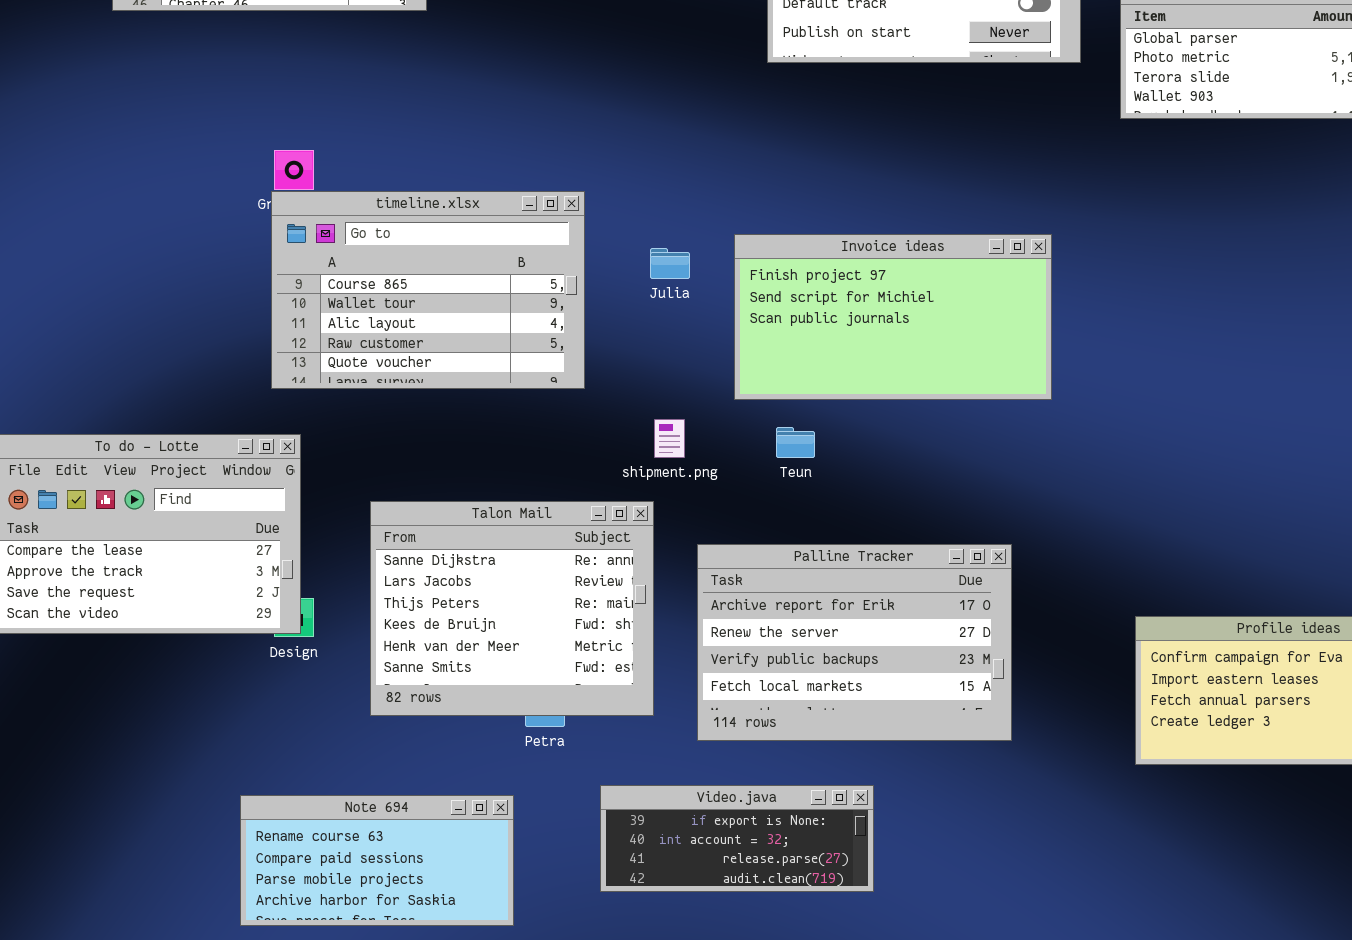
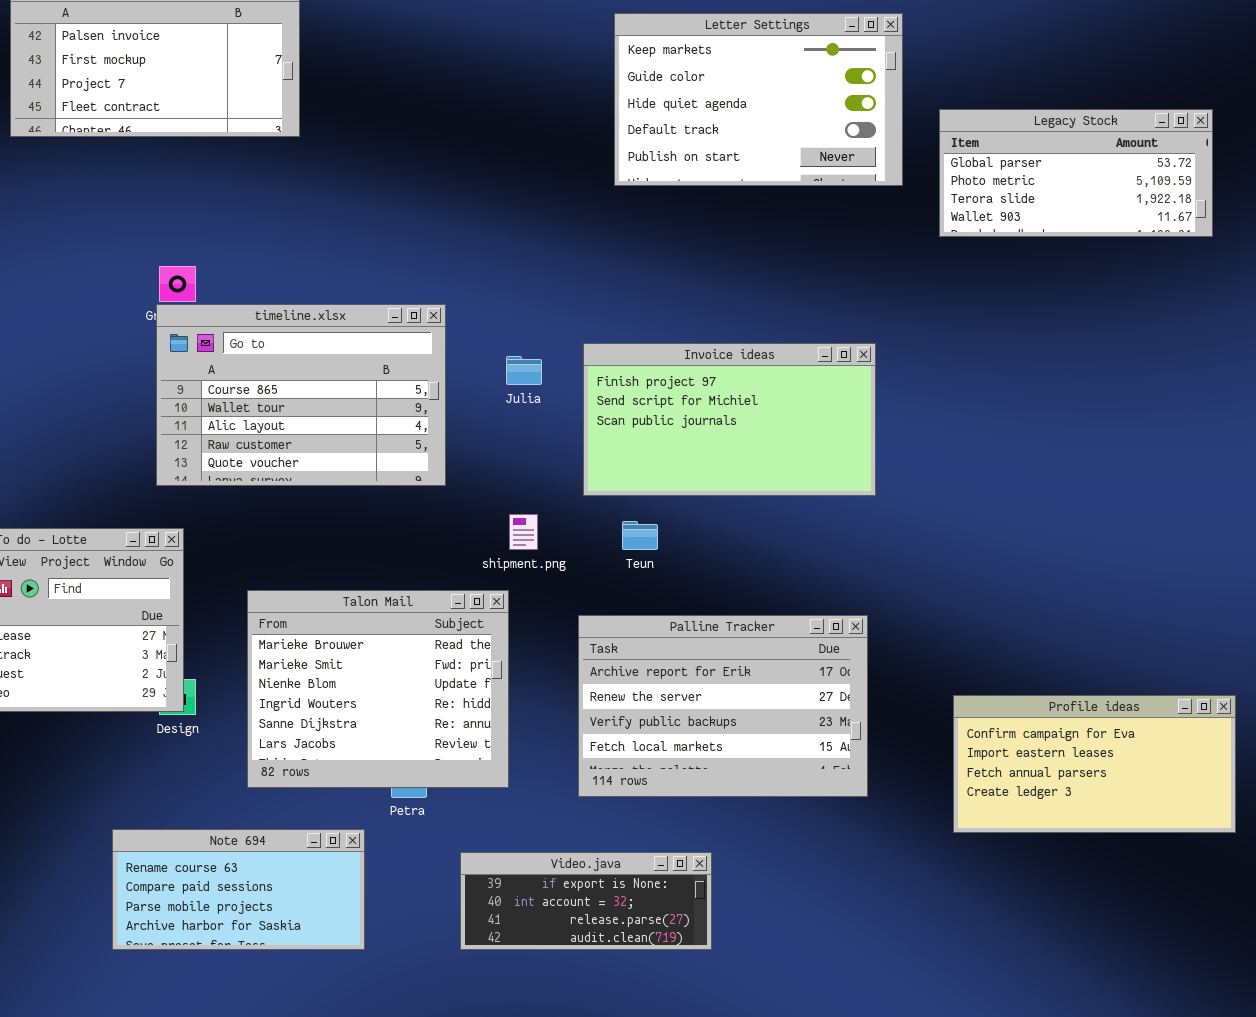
Talon Mail: [370,501,654,716] -> [247,590,509,788], scrolled up 4 rows
Palline Tracker: [697,544,1012,741] -> [578,615,868,797], moved
Note 694: [240,795,514,926] -> [112,829,365,950], moved

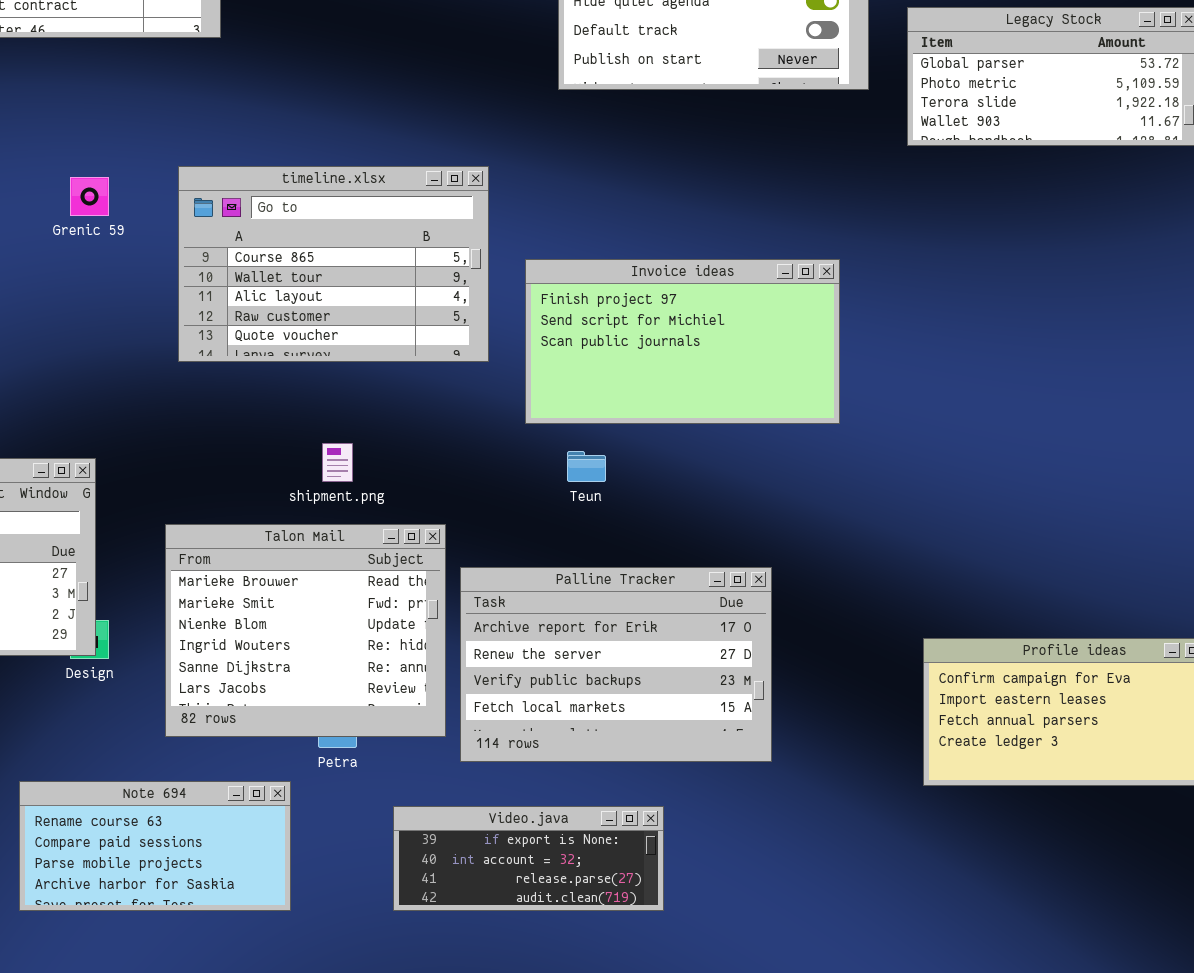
timeline.xlsx: [156,304,446,486] -> [178,166,489,362], moved
shipment.png: [509,514,538,550] -> [322,443,353,482], moved
Palline Tracker: [578,615,868,797] -> [460,567,772,762], moved

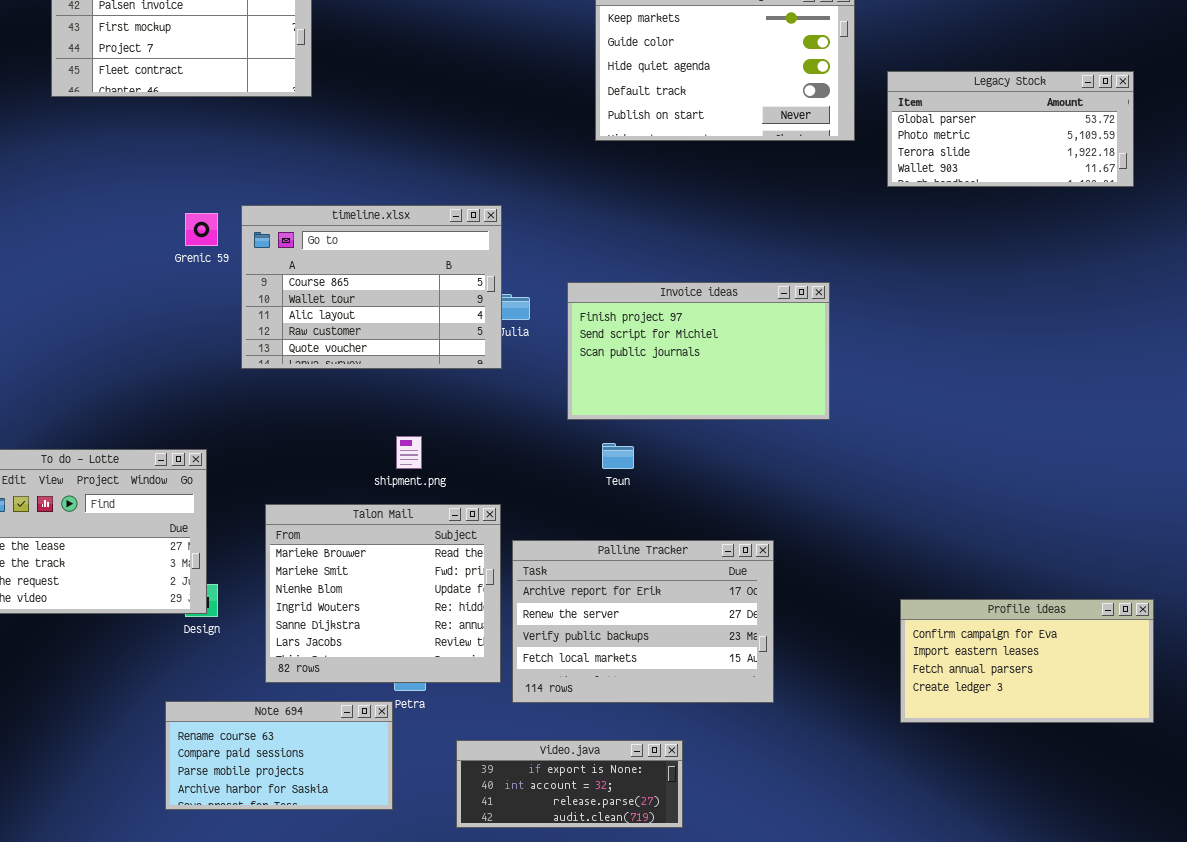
timeline.xlsx: [178,166,489,362] -> [241,205,502,369], moved
Note 694: [19,781,291,911] -> [165,701,393,810], moved

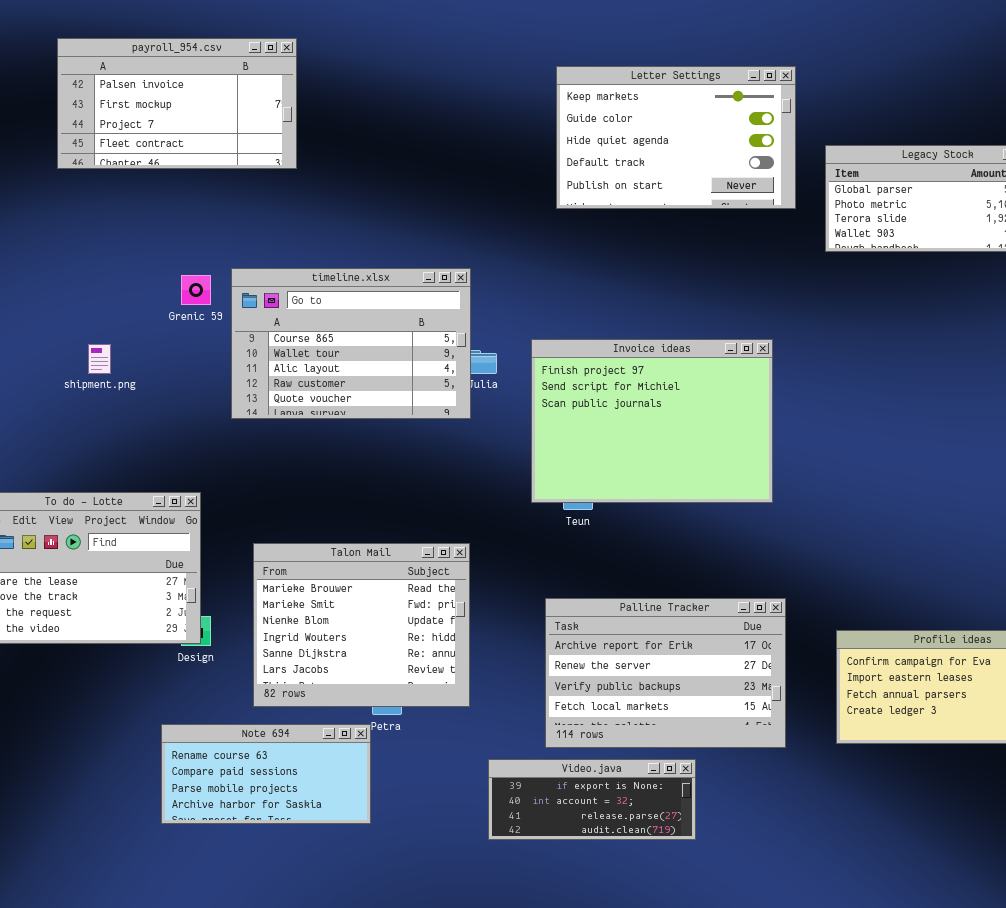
Invoice ideas: [567,282,830,420] -> [531,339,773,503], resized
shipment.png: [396,436,422,469] -> [88,344,111,374], moved
Palline Tracker: [512,540,774,703] -> [545,598,786,748], moved
Video.java: [456,740,683,828] -> [488,759,696,840], moved

